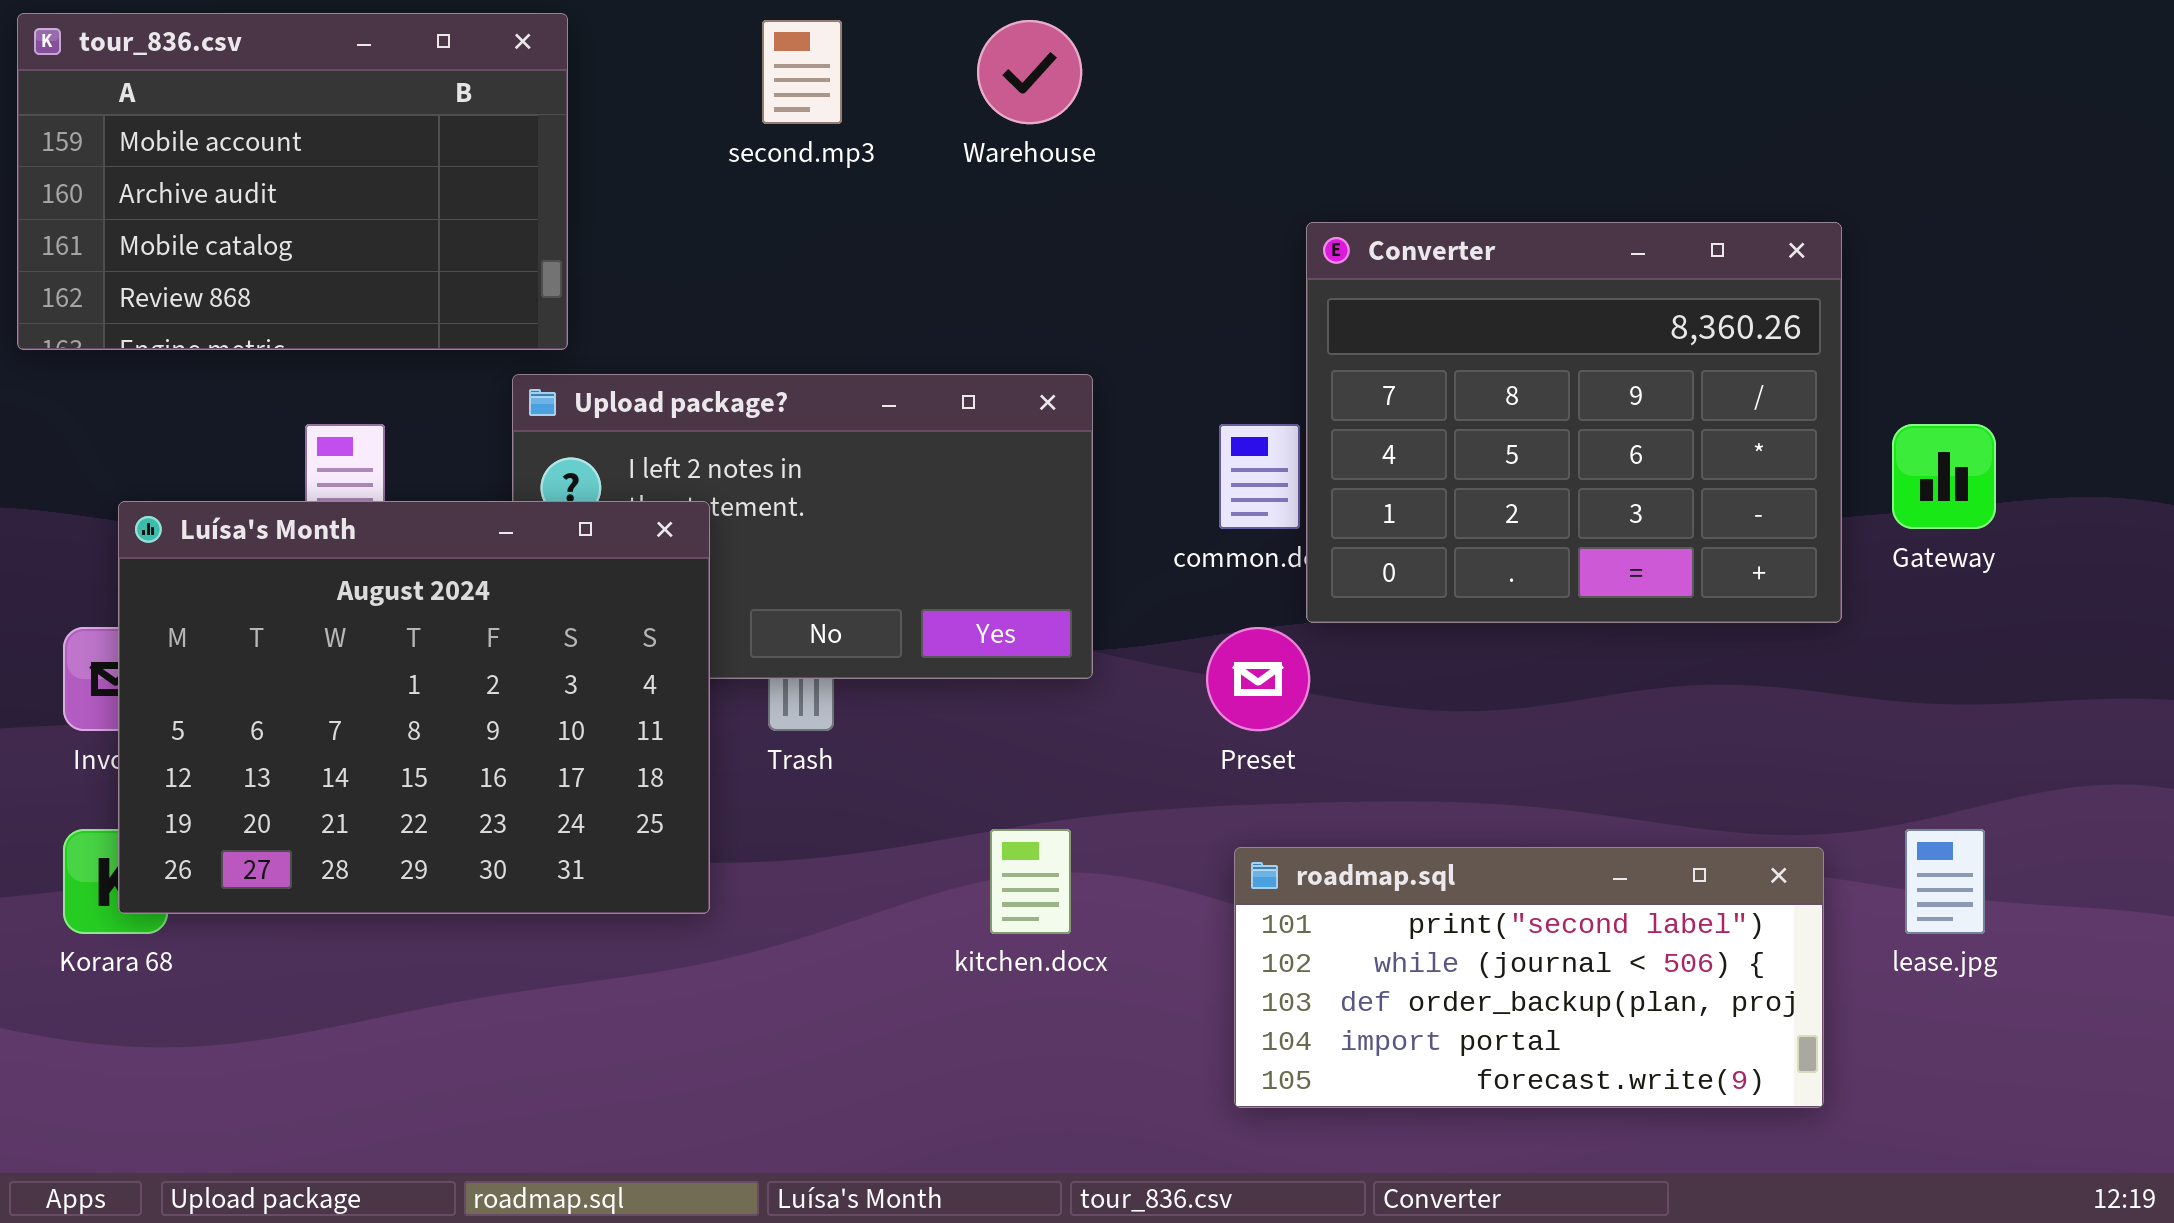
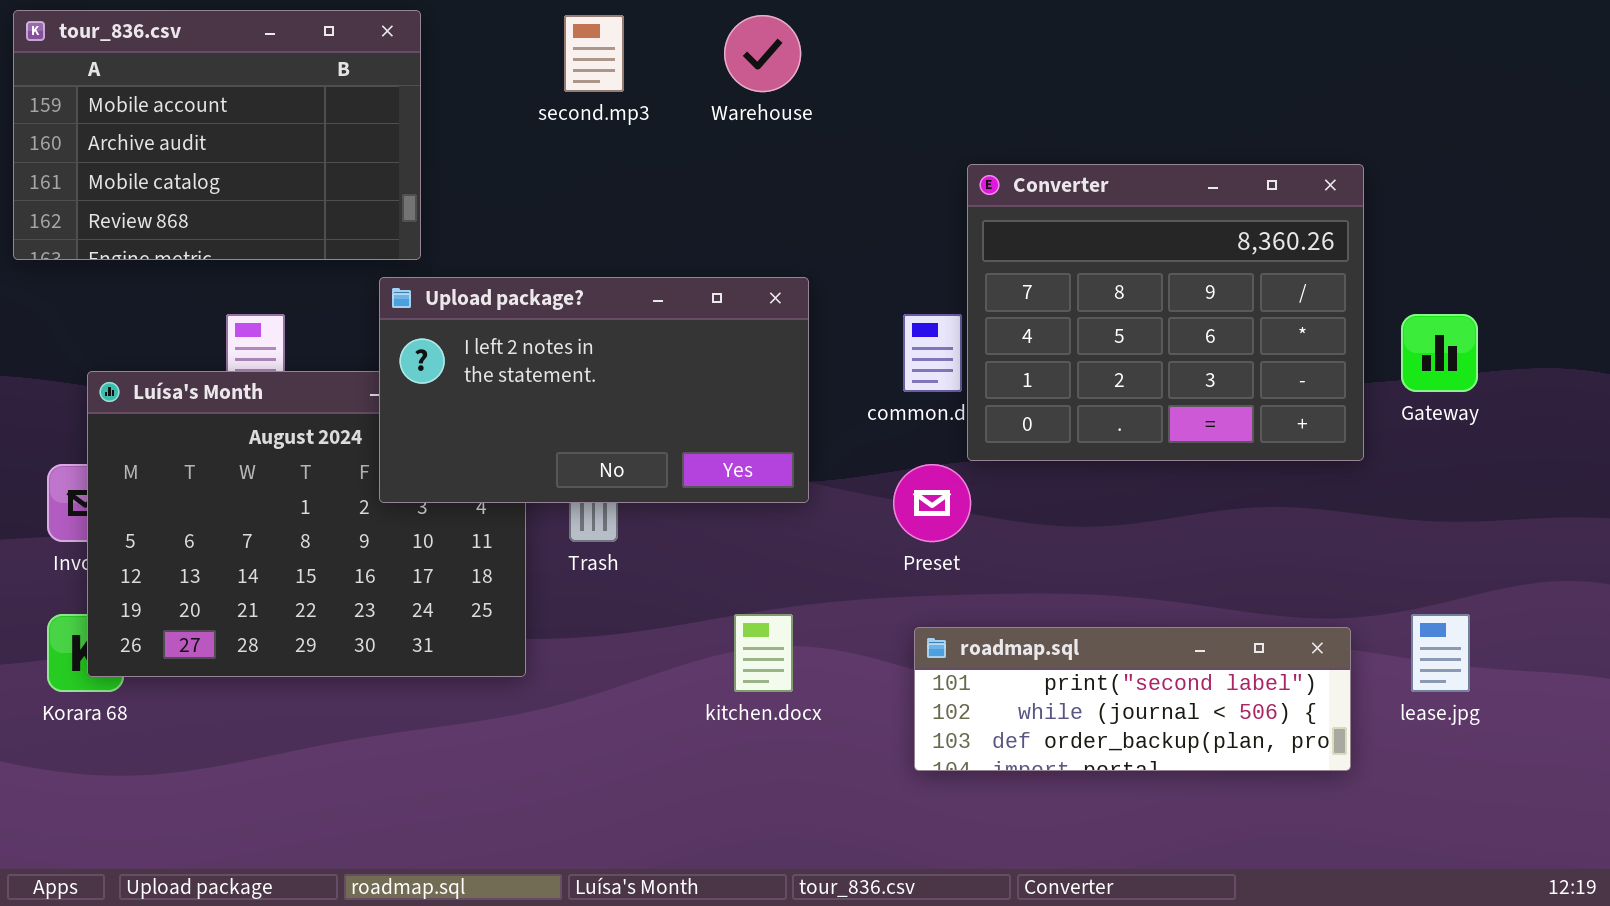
Upload package?: [512,374,1093,679] -> [379,277,809,503], raised
roadmap.sql: [1234,847,1824,1108] -> [914,627,1351,771], resized

